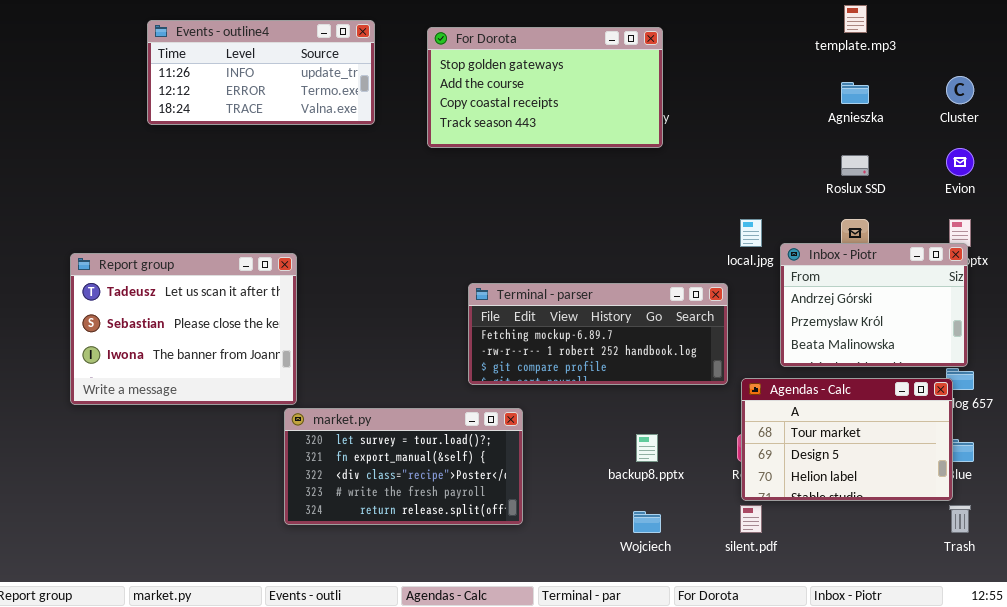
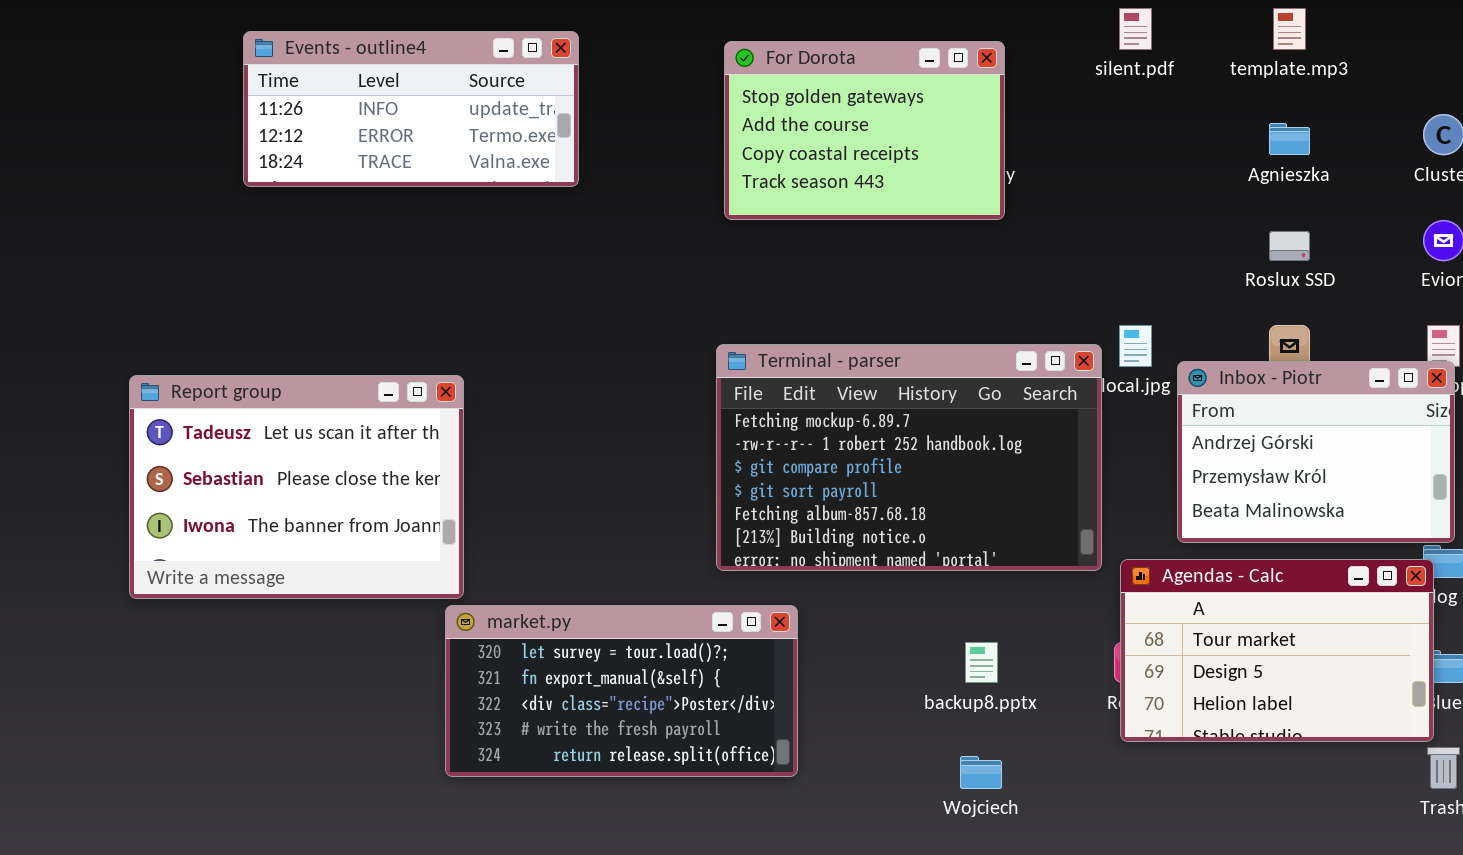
For Dorota: [427,27,663,148] -> [724,41,1005,220], resized
Terminal - parser: [468,283,728,385] -> [716,344,1102,571], resized
silent.pdf: [740,505,762,533] -> [1119,8,1152,50], moved

